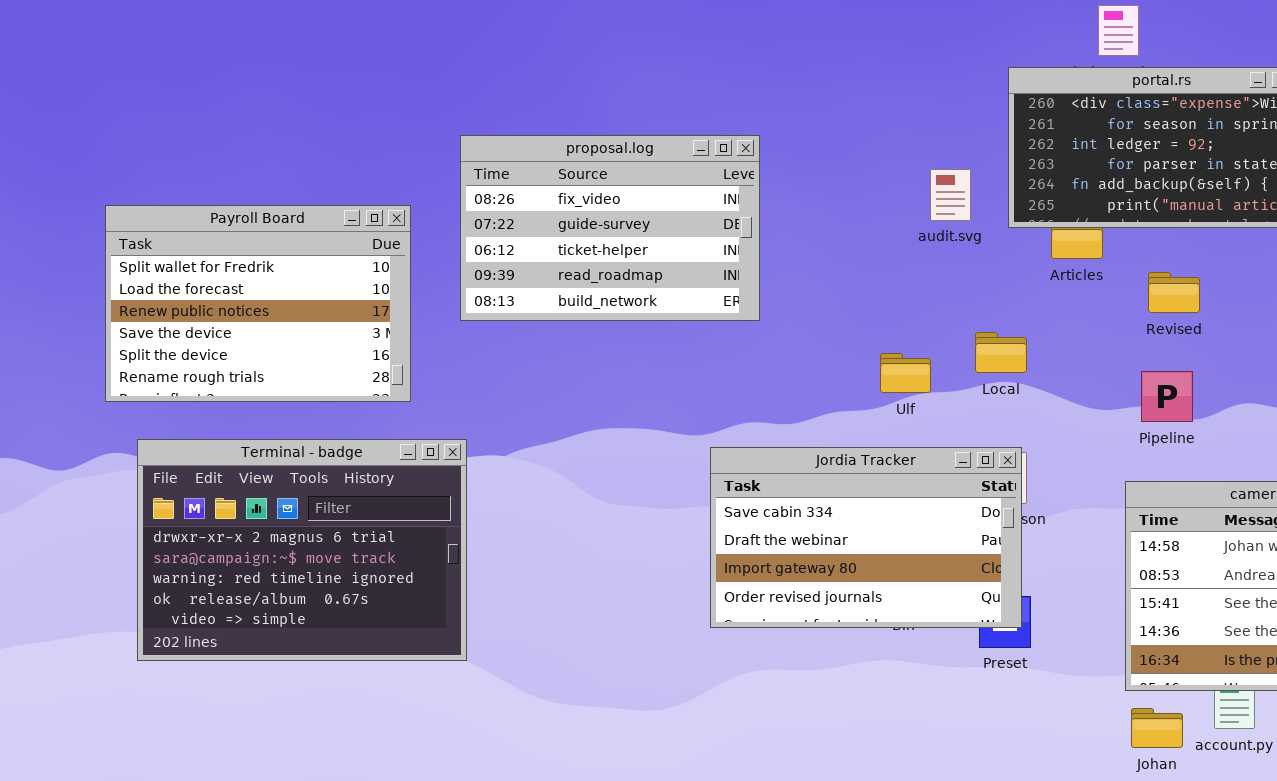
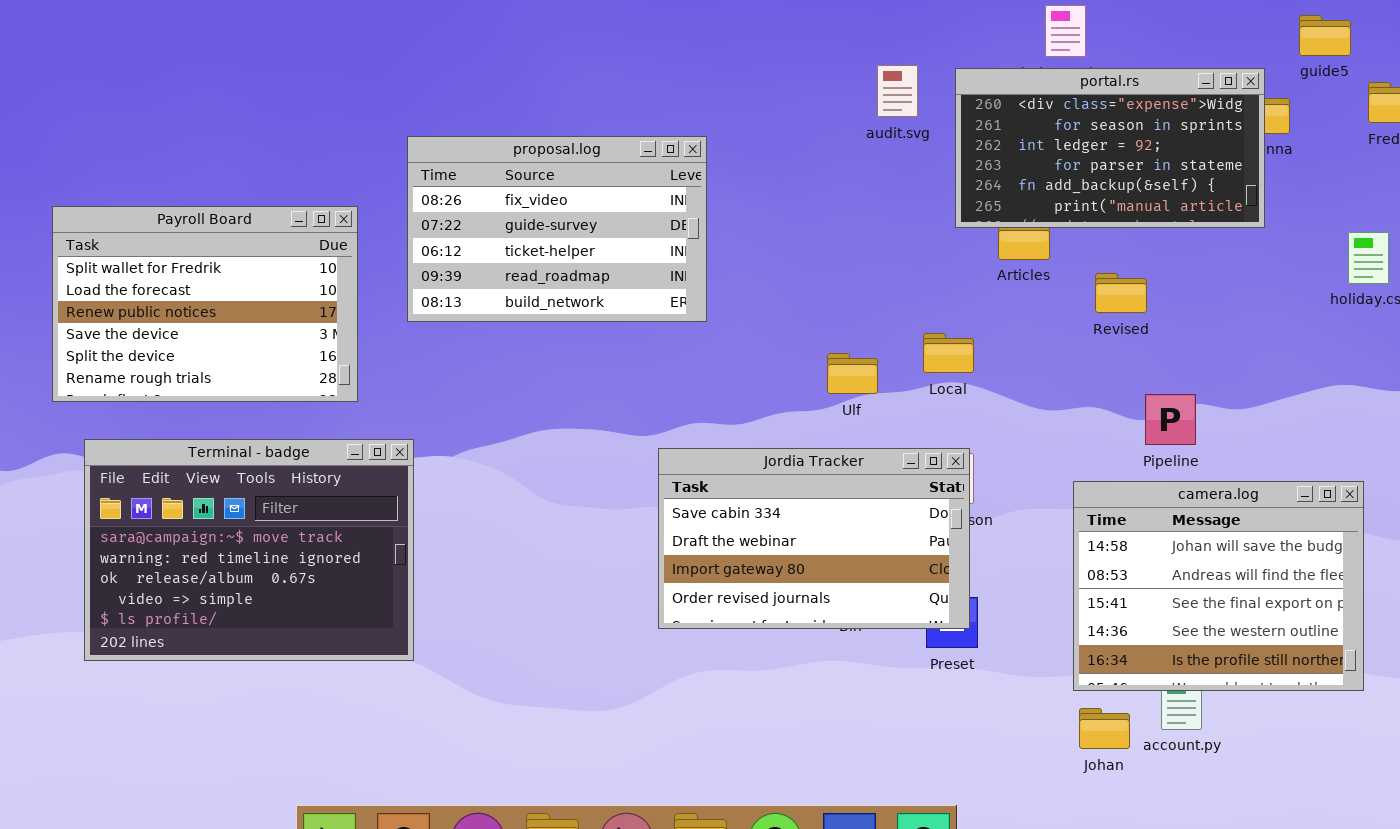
audit.svg: [930,169,971,221] -> [877,65,918,117], moved
Pipeline: [1141,371,1193,422] -> [1145,394,1196,445], moved
Terminal - badge: [137,439,467,661] -> [84,439,414,661], scrolled down 1 row

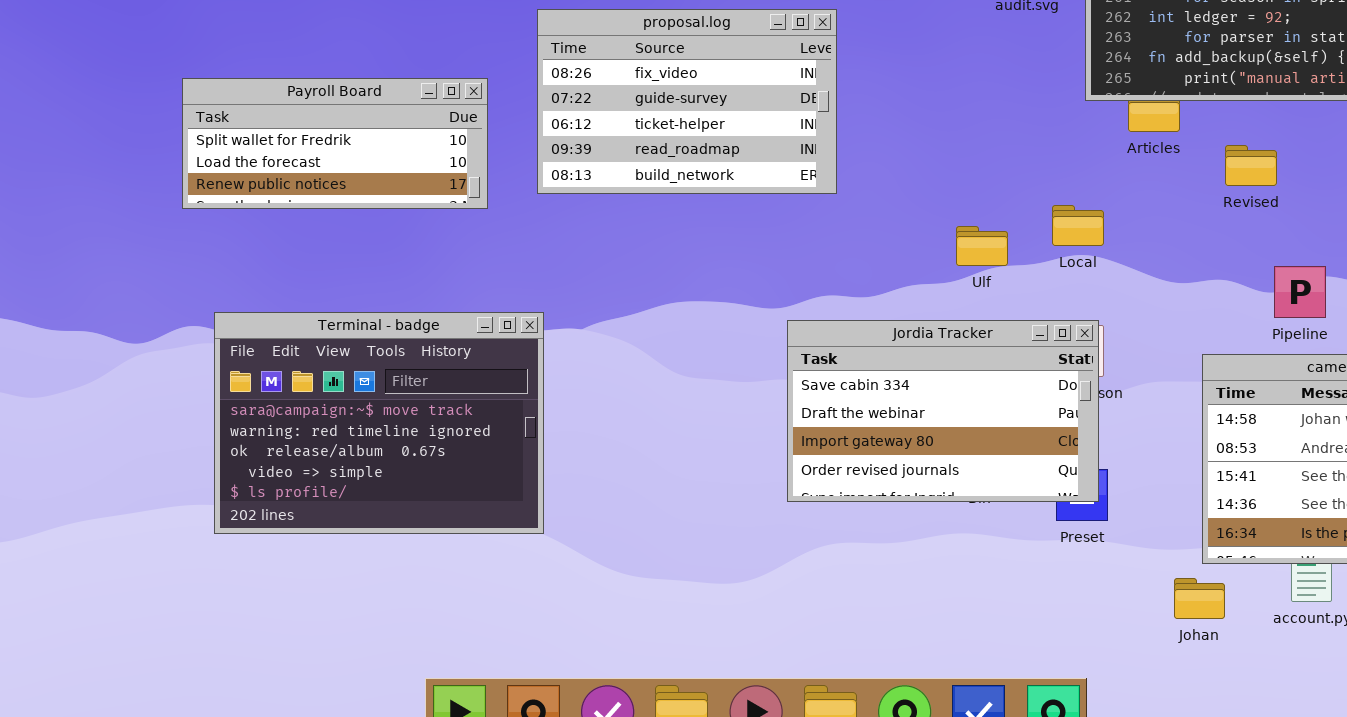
Payroll Board: [52,206,358,402] -> [182,78,488,209], resized
Johan: [1079,708,1130,749] -> [1174,578,1225,619], moved

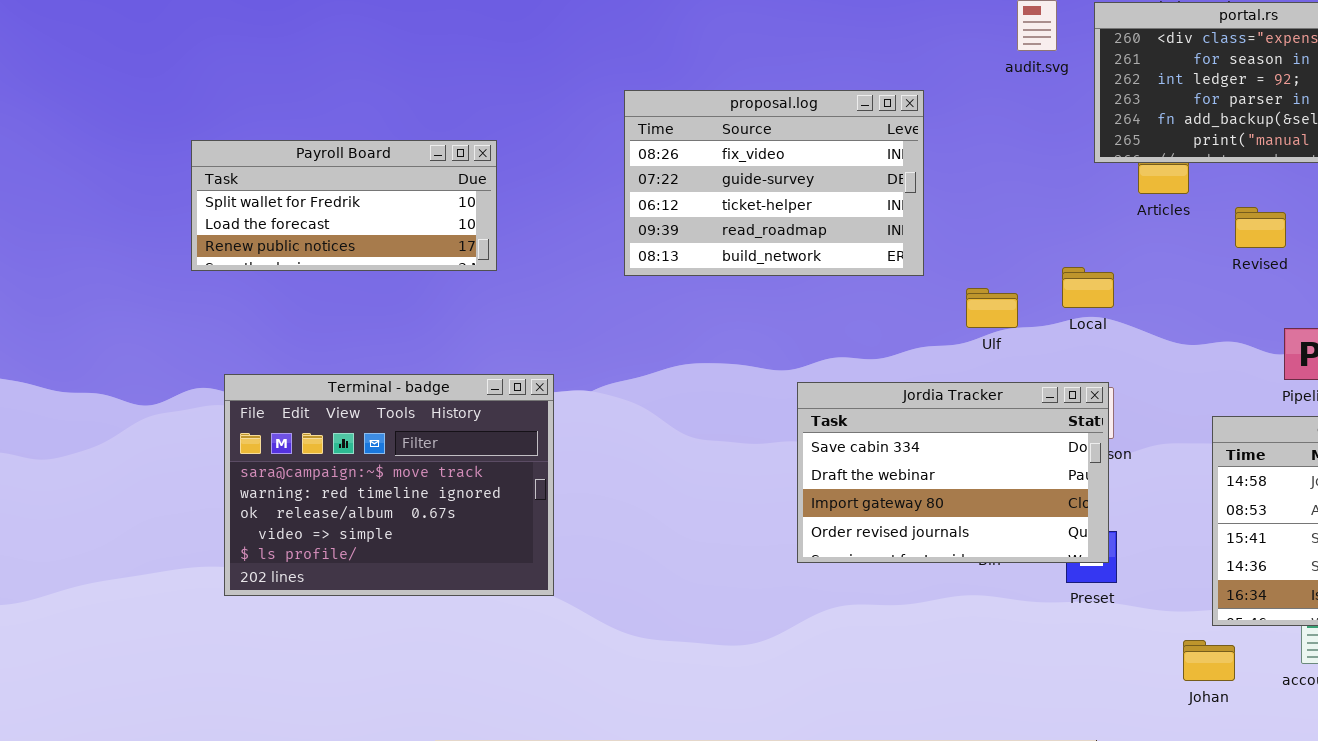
proposal.log: [537,9,837,194] -> [624,90,924,276], moved

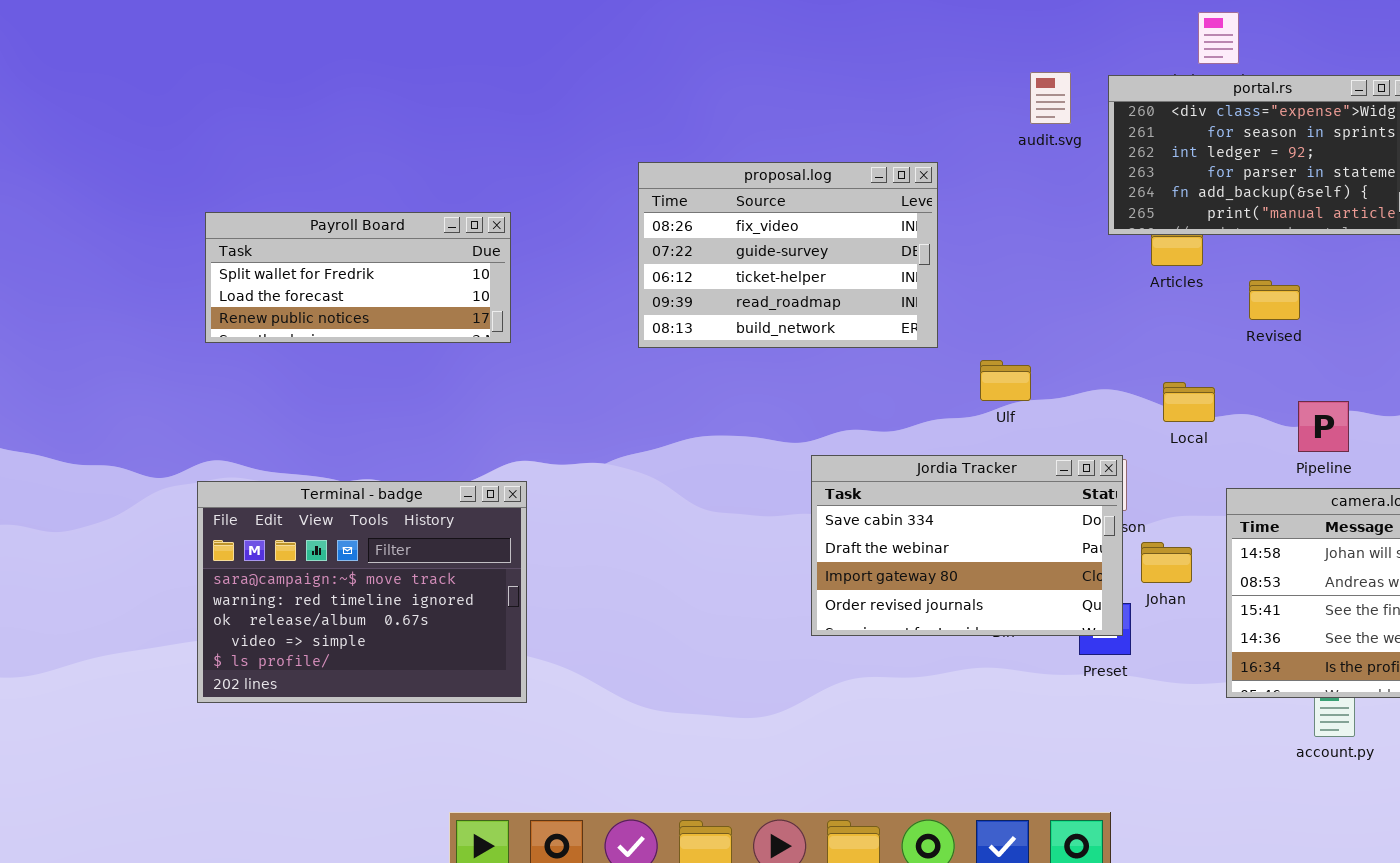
Local: [1062,267,1114,308] -> [1163,382,1215,422], moved
Terminal - badge: [224,374,554,596] -> [197,481,527,703], moved
Johan: [1183,640,1235,681] -> [1141,542,1192,583], moved

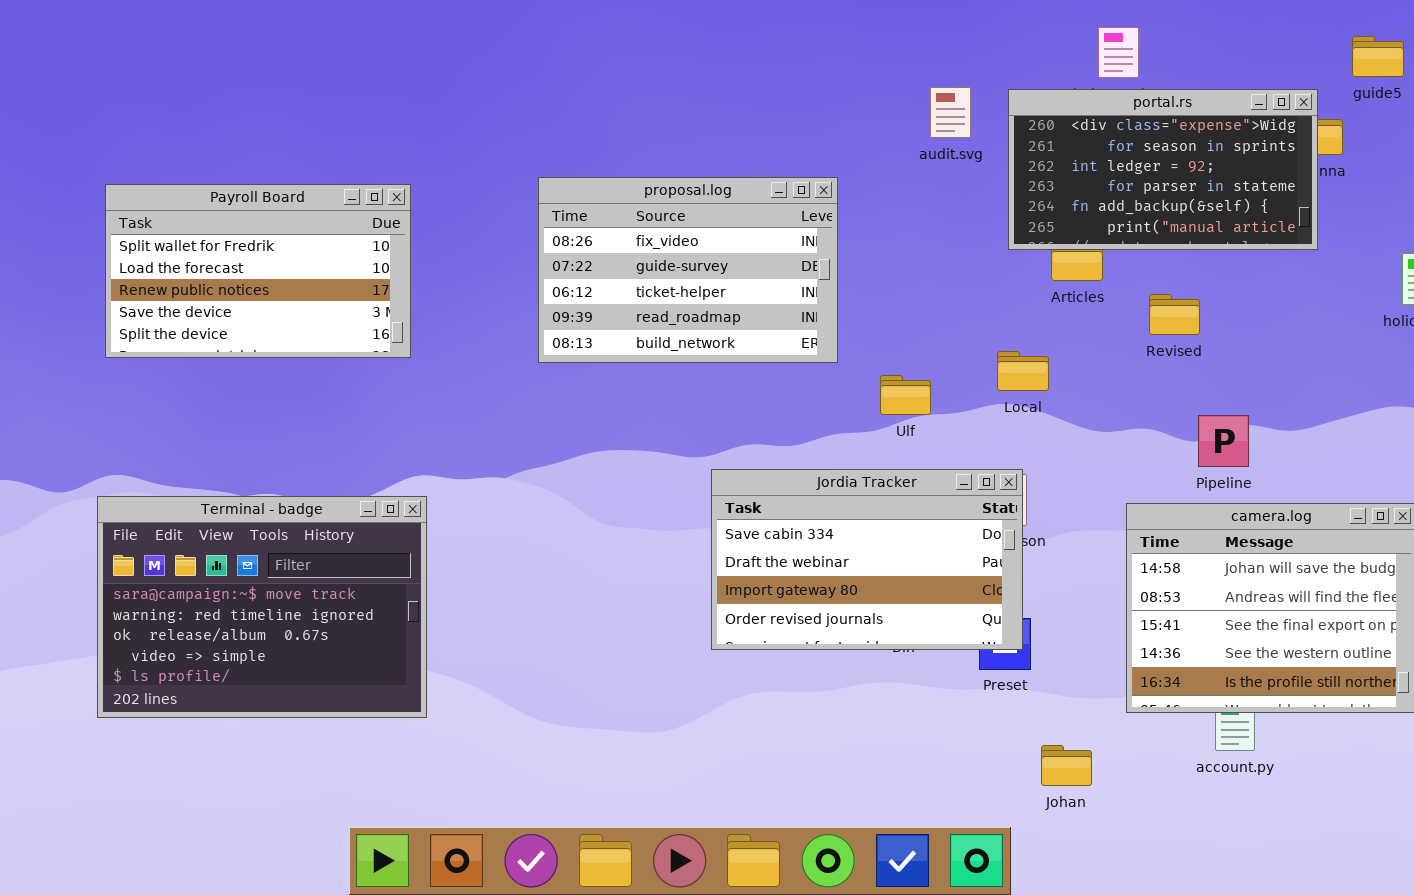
Payroll Board: [205,212,511,343] -> [105,184,411,358], resized
Local: [1163,382,1215,422] -> [997,351,1049,391], moved
Johan: [1141,542,1192,583] -> [1041,745,1092,786], moved

